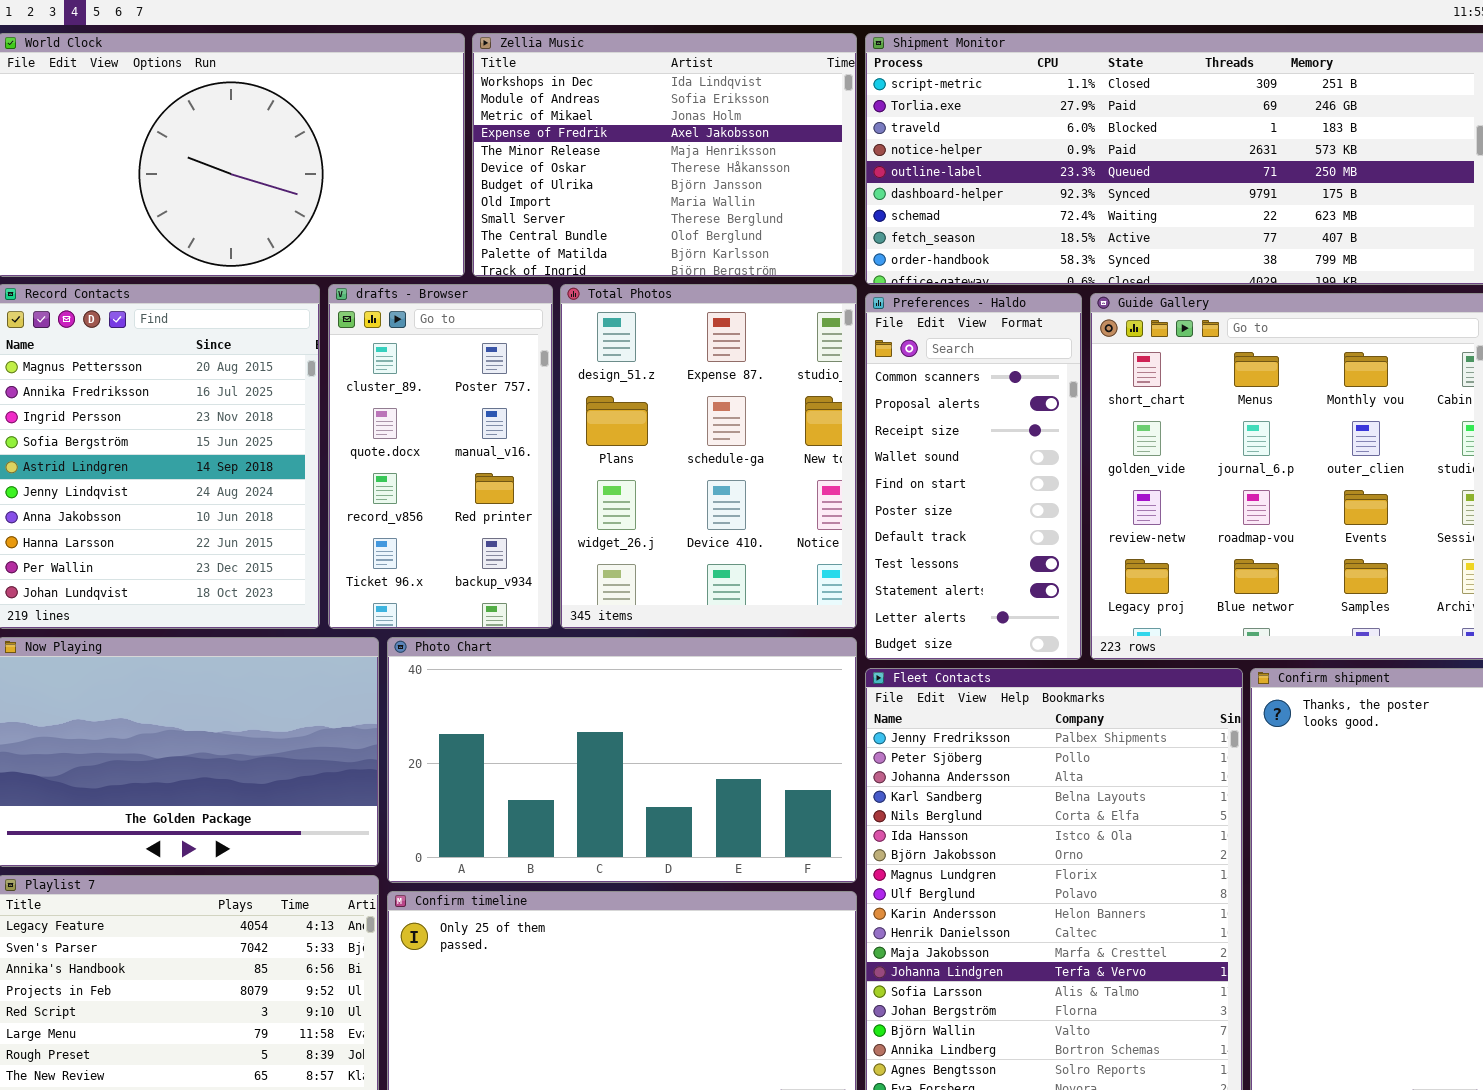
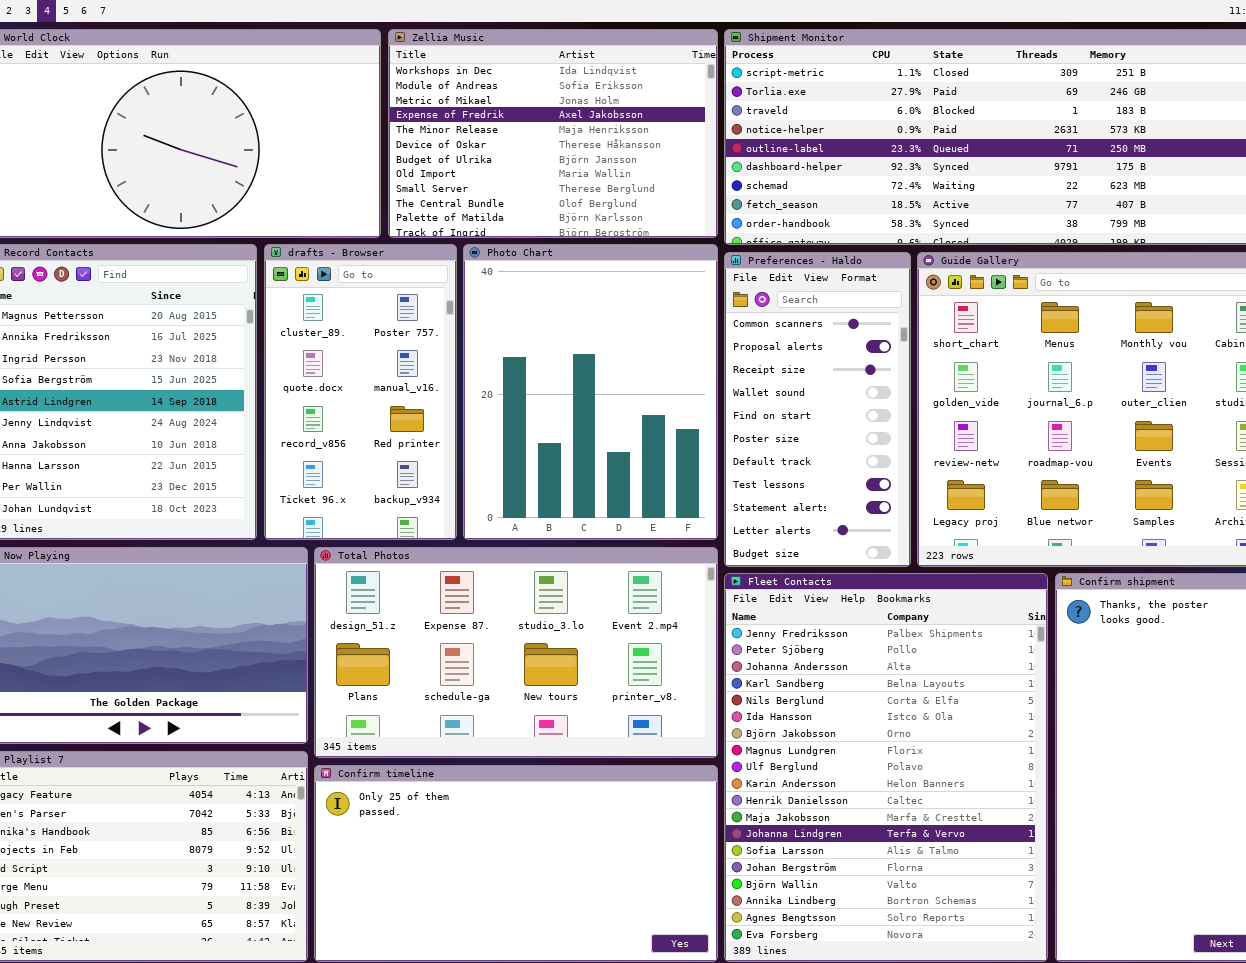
Total Photos: [560,284,857,629] -> [314,547,718,758], moved, resized
Photo Chart: [387,637,857,883] -> [463,244,718,540], moved, resized

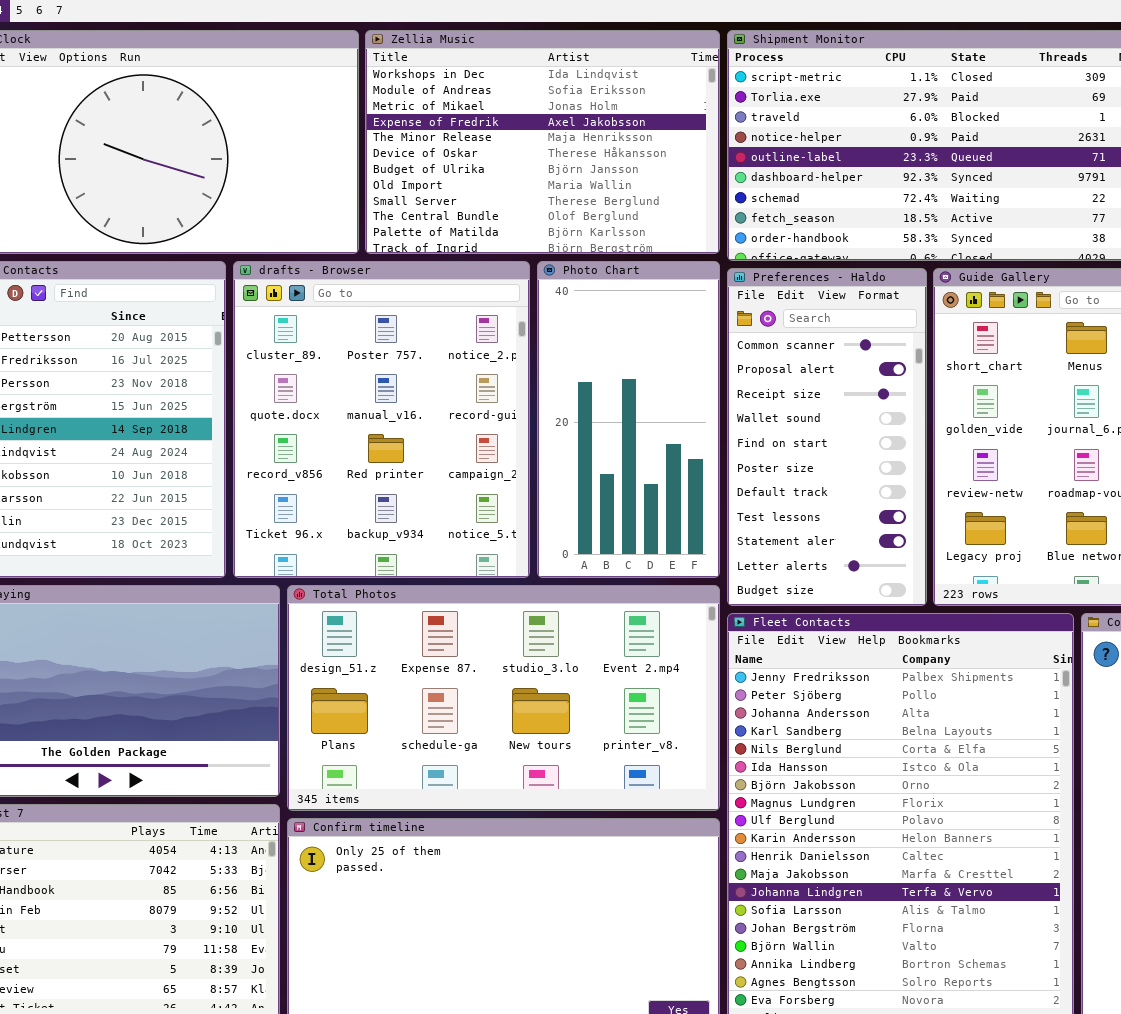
drafts - Browser: [264,244,457,540] -> [233,261,530,578], resized
Photo Chart: [463,244,718,540] -> [537,261,720,578], resized

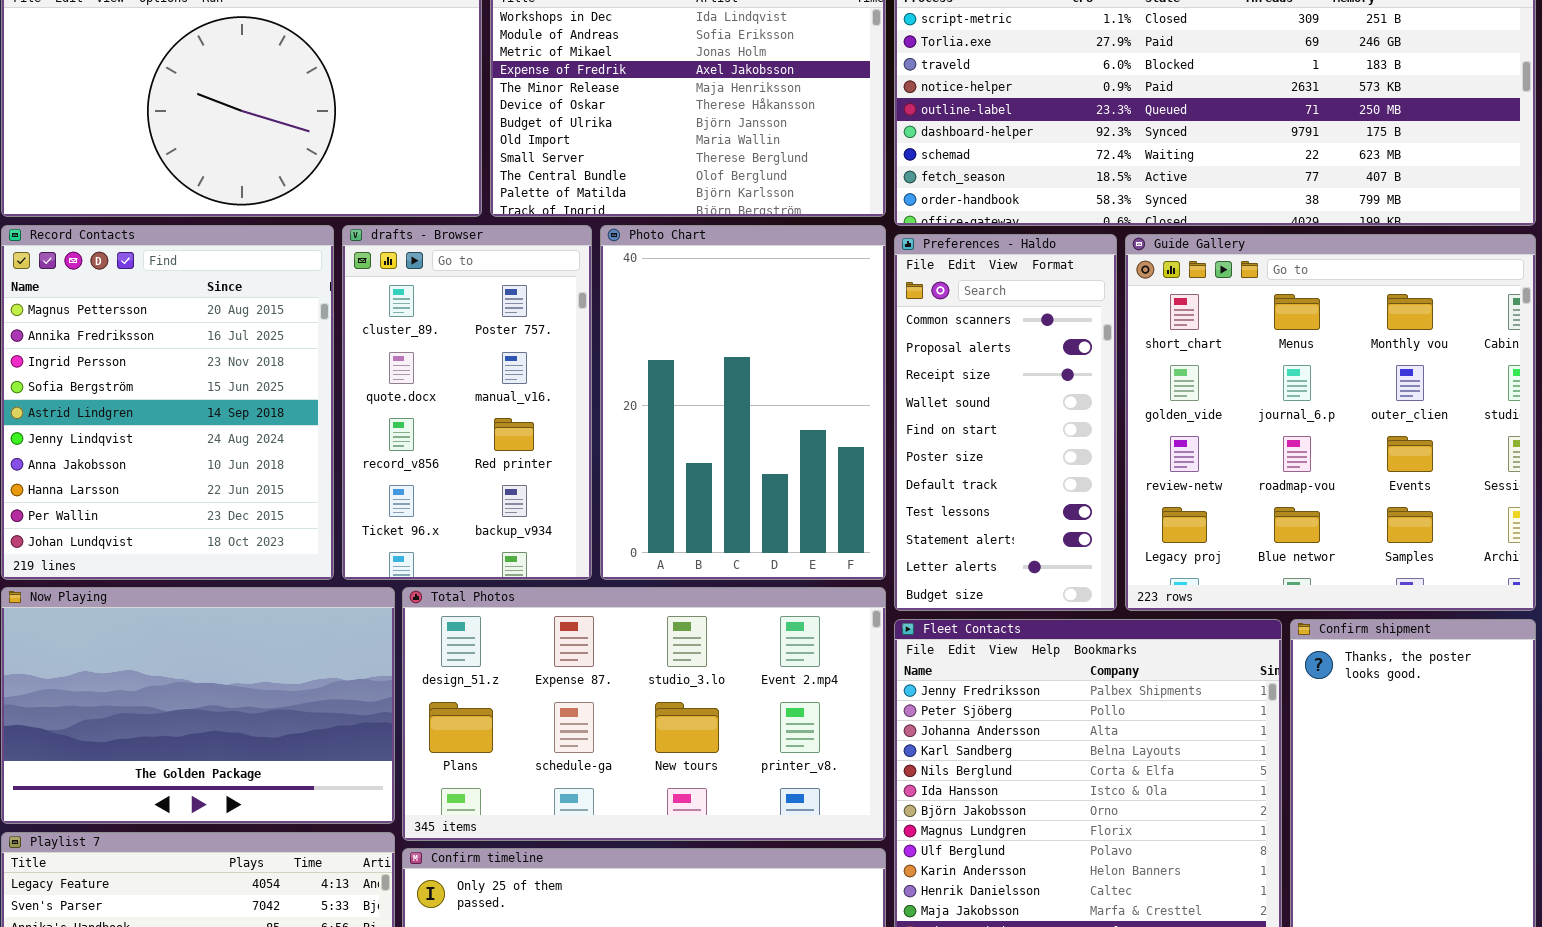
drafts - Browser: [233,261,530,578] -> [342,225,592,580], resized
Photo Chart: [537,261,720,578] -> [600,225,886,580], resized

